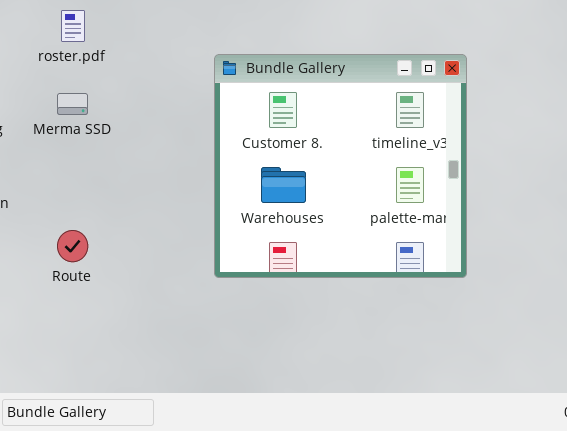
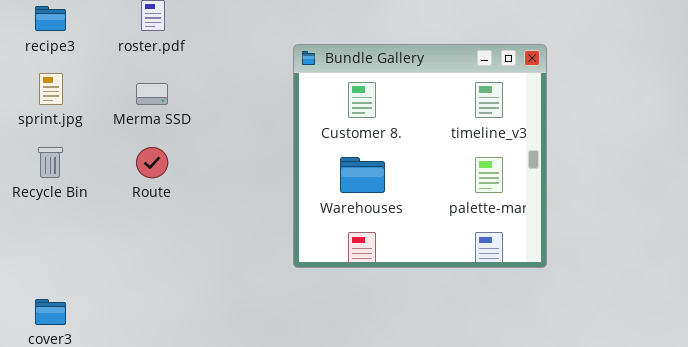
Route: [57,230,88,262] -> [136,147,168,178], moved

